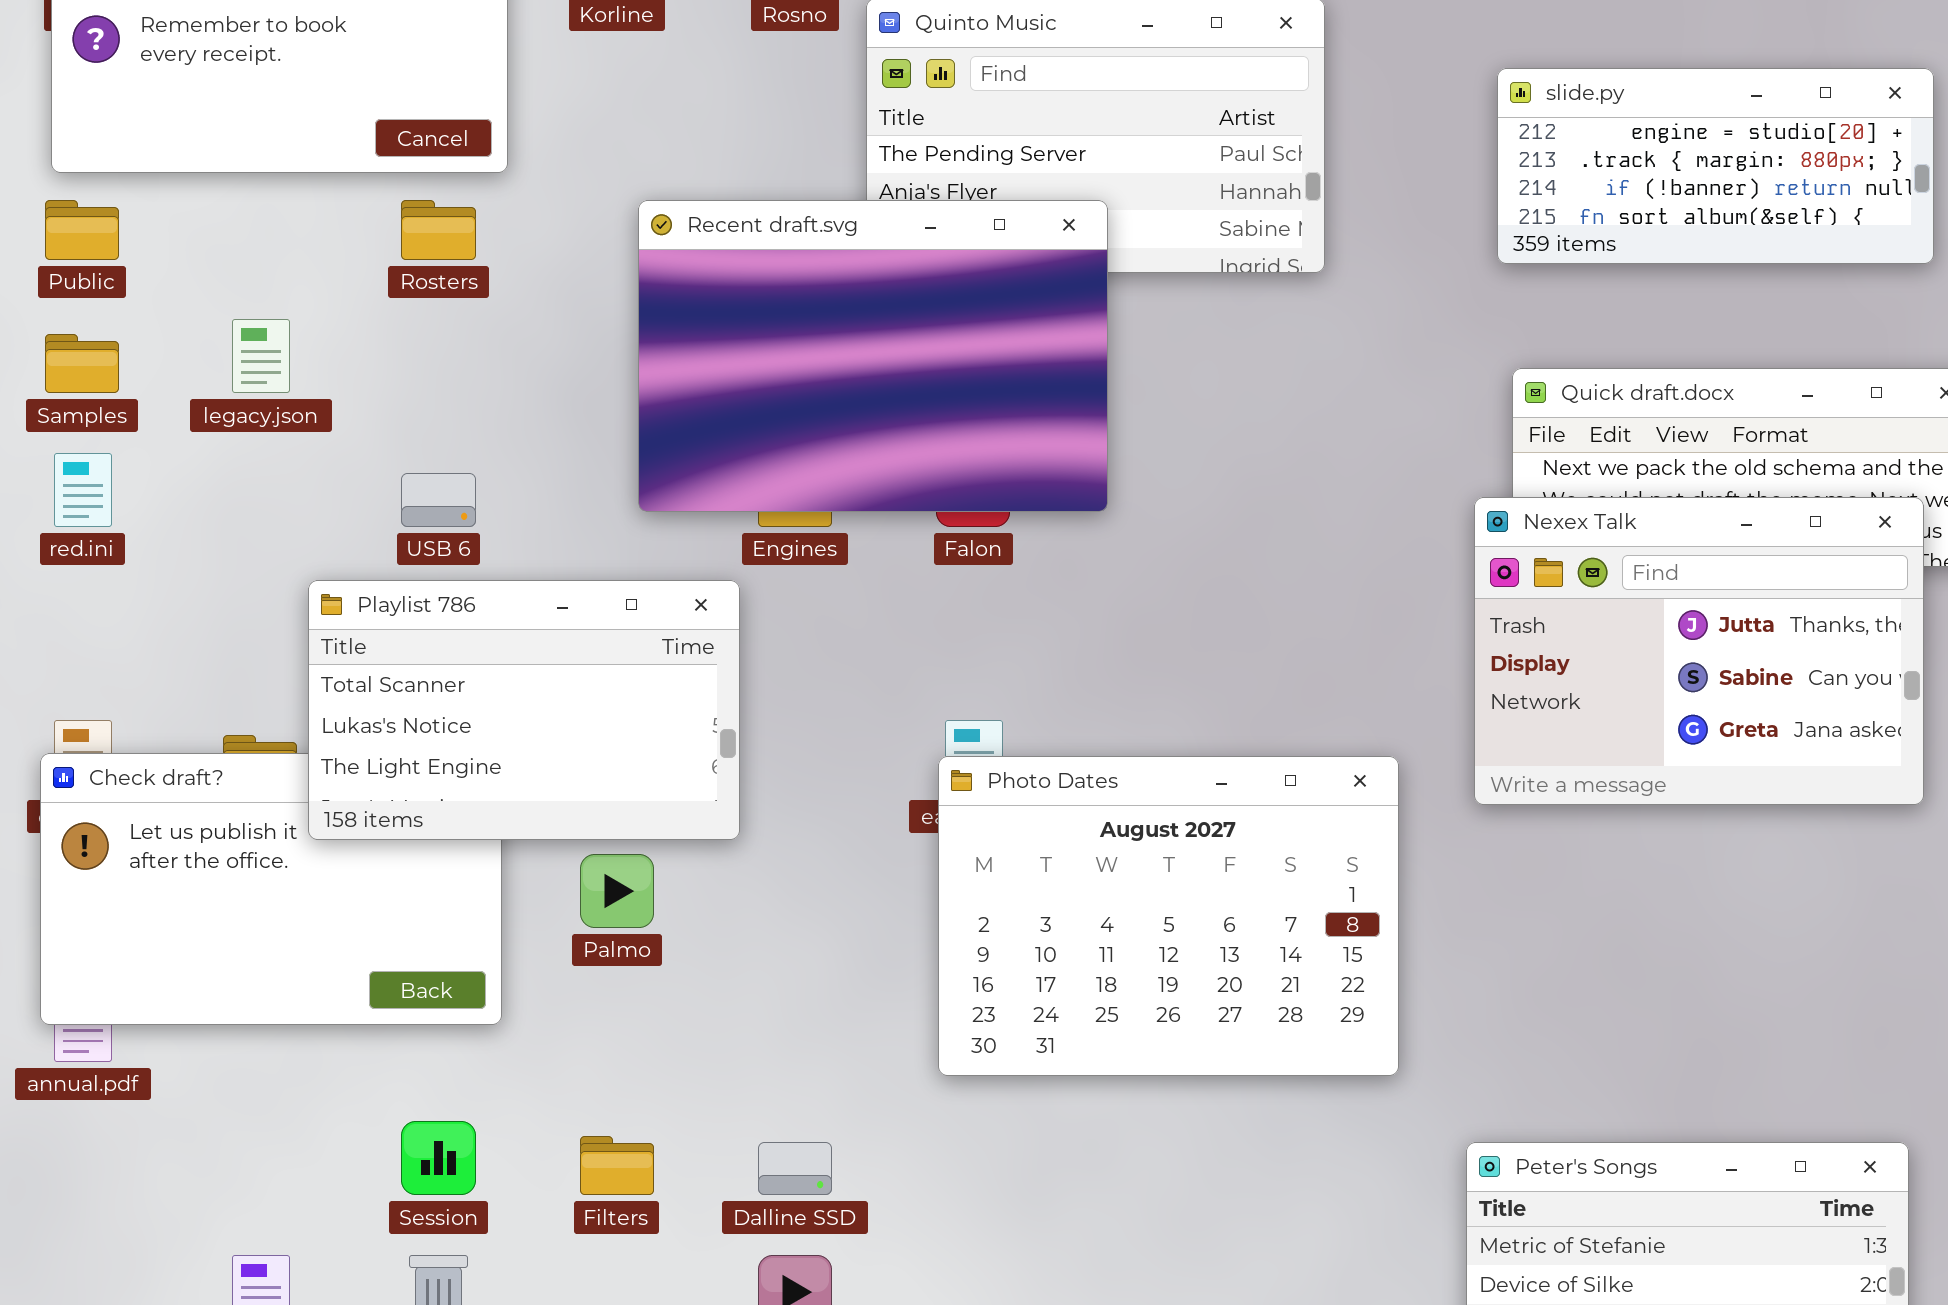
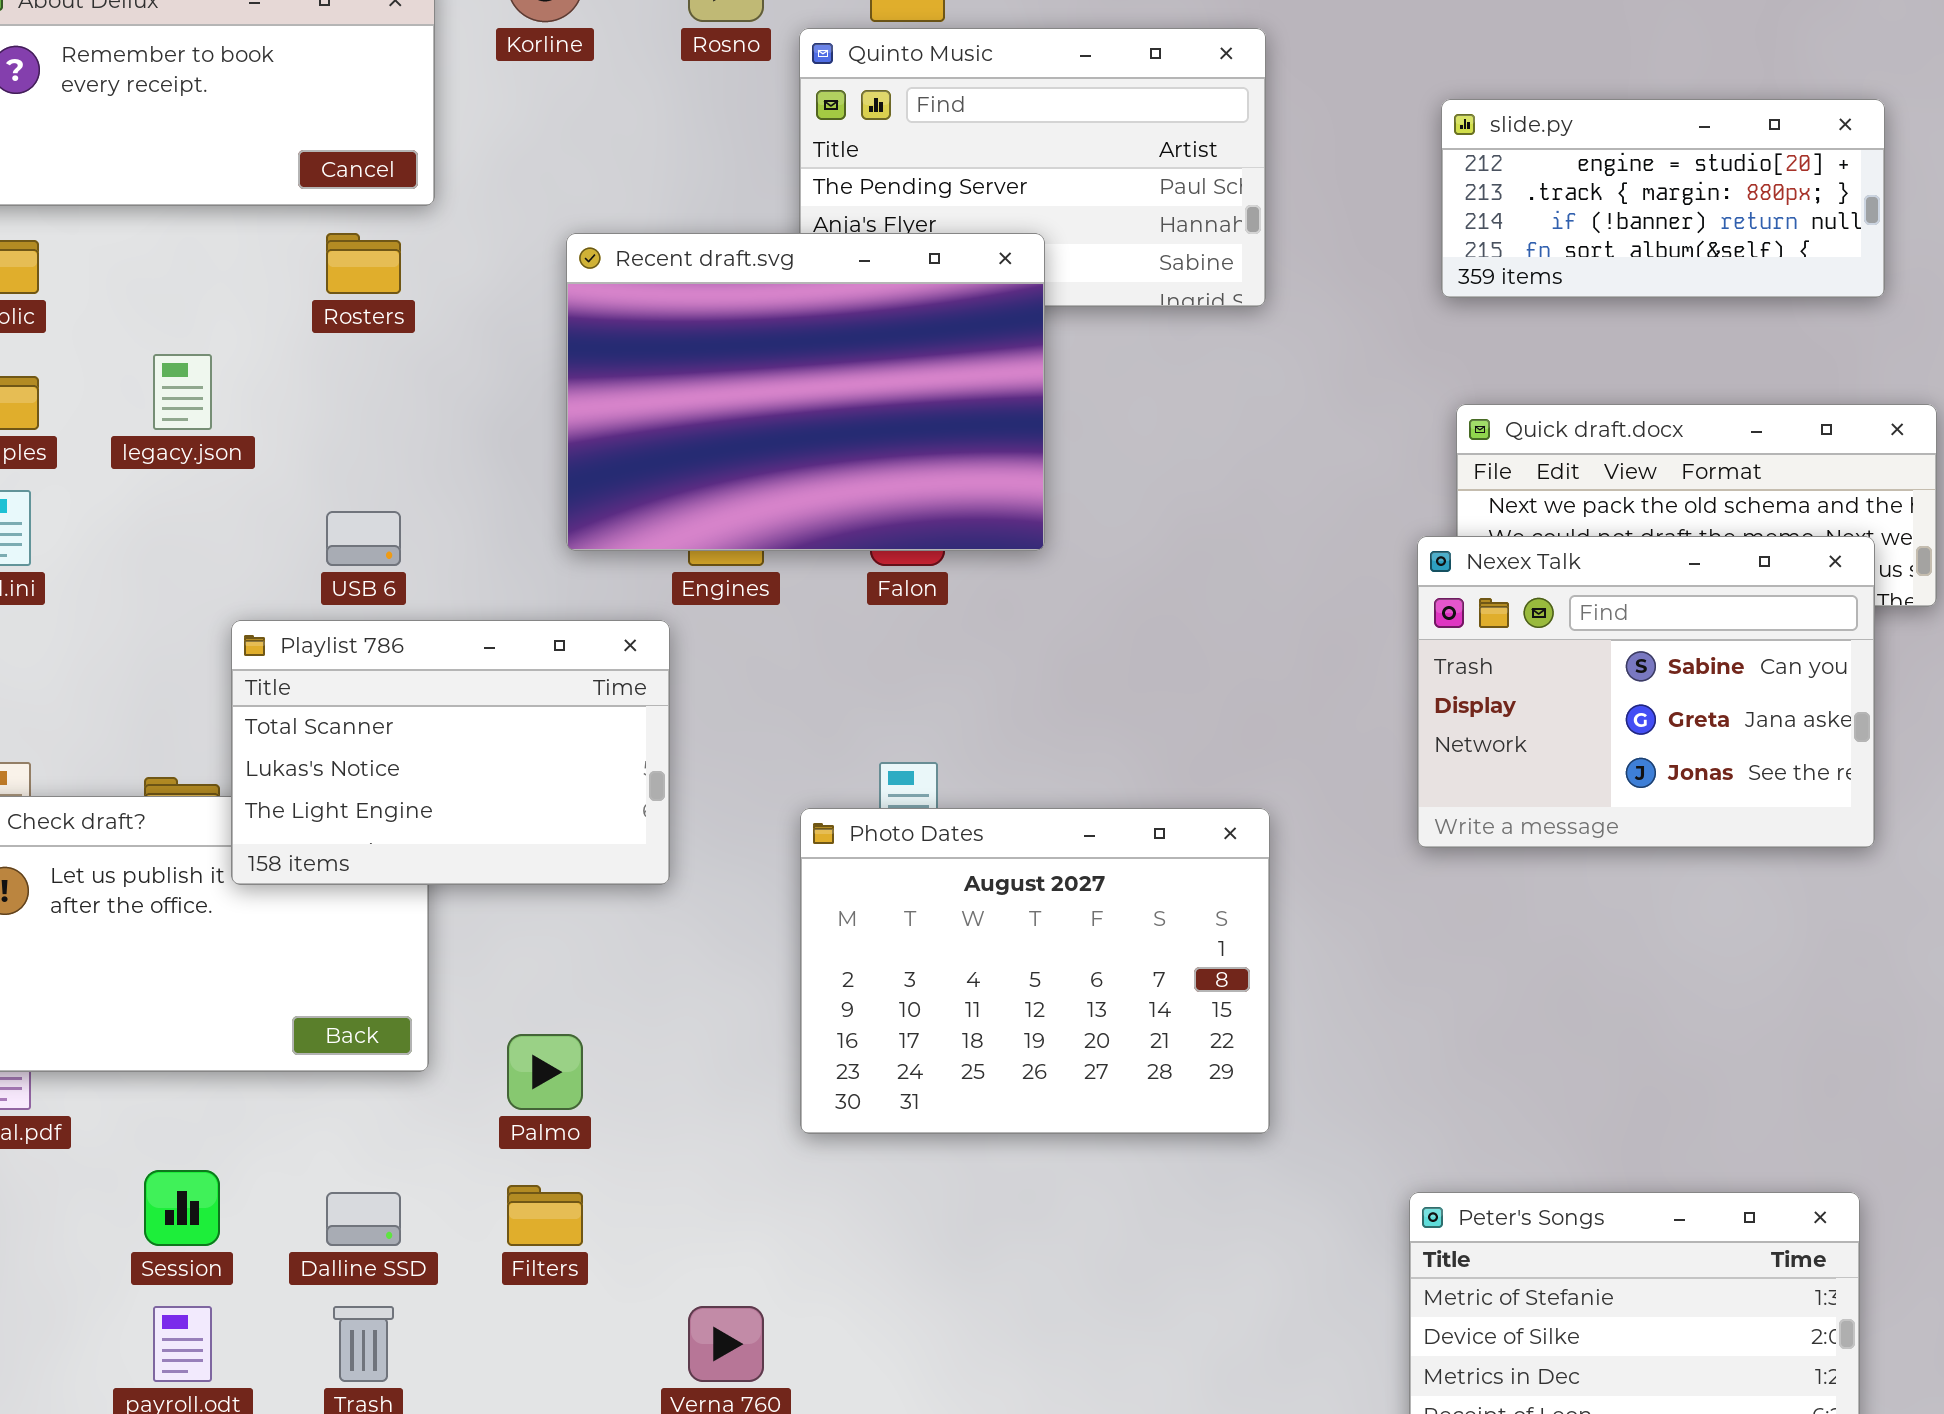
Nexex Talk: [1474,497,1924,805] -> [1417,536,1875,848], scrolled down 1 row
Photo Dates: [938,756,1399,1076] -> [800,808,1270,1134], moved
Palmo: [580,854,654,928] -> [507,1034,583,1110], moved
Session: [401,1121,476,1195] -> [144,1170,220,1246], moved
Dalline SSD: [758,1142,832,1195] -> [326,1192,401,1246], moved

